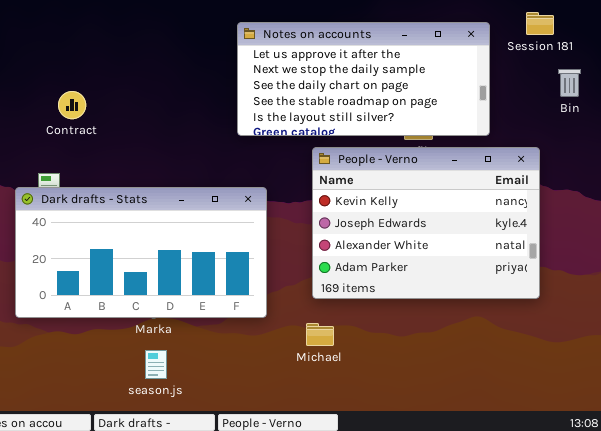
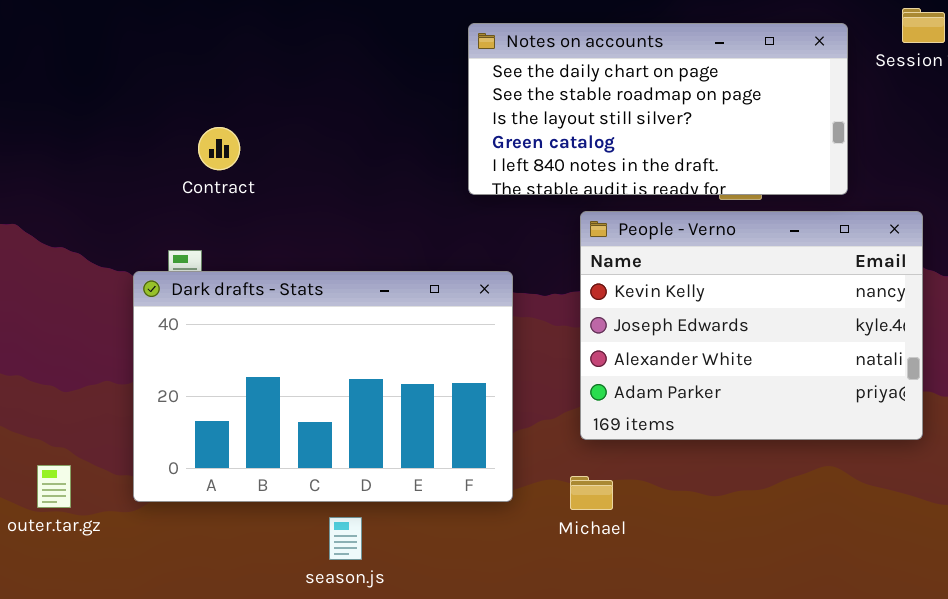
Notes on accounts: [237,22,490,136] -> [468,23,848,195], scrolled down 2 rows
Dark drafts - Stats: [15,187,267,318] -> [133,271,513,502], resized

